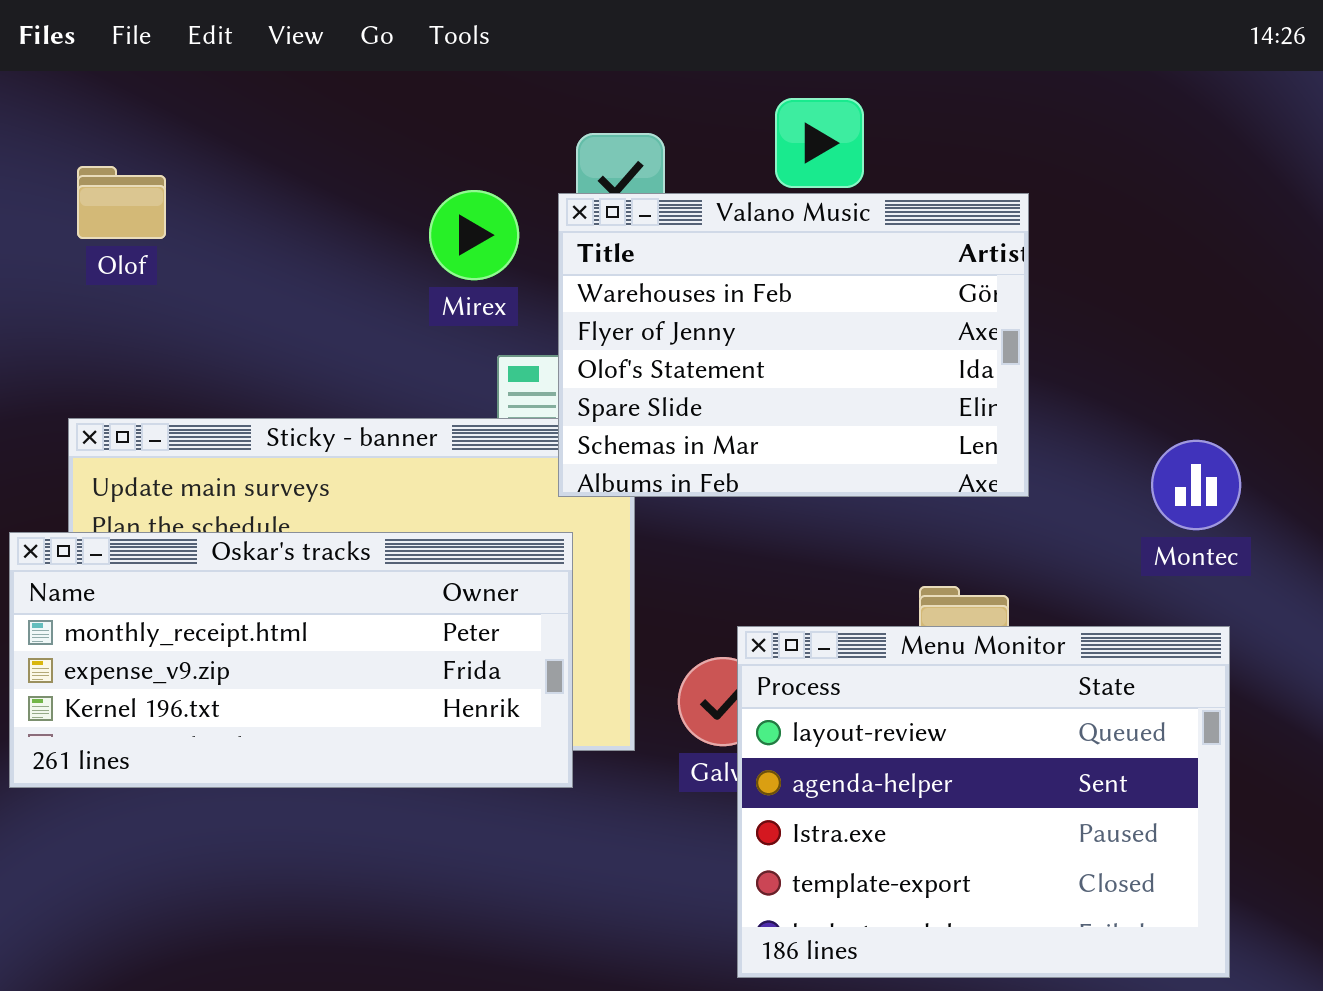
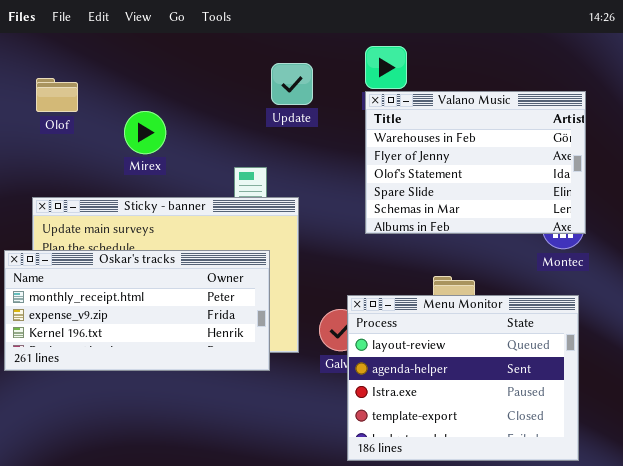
Mirex: [429,190,519,280] -> [124,111,166,154], moved
Valano Music: [558,193,1029,497] -> [365,91,586,234], moved

